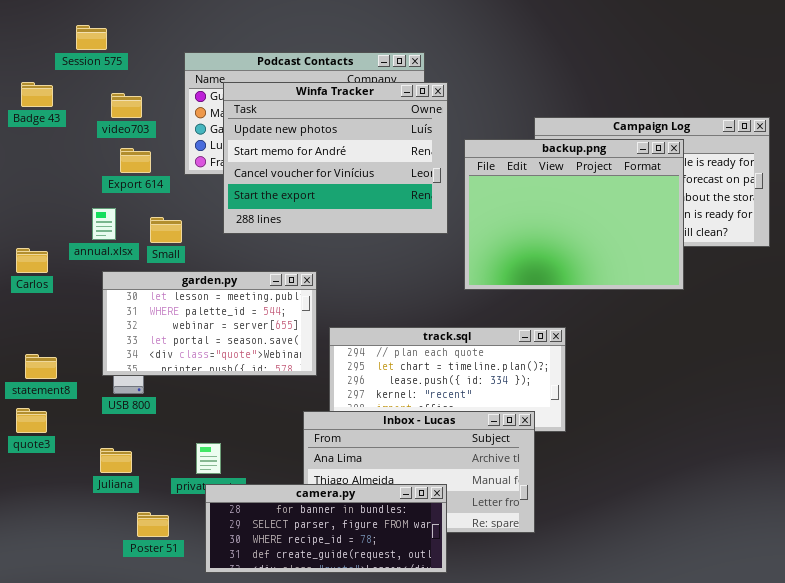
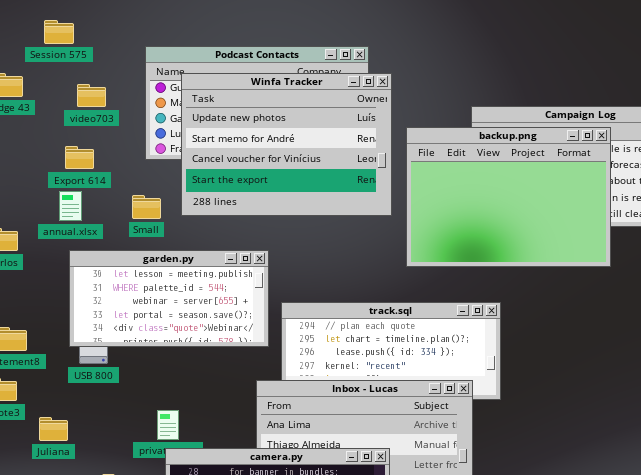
Export 614: [120,148,151,173] -> [65,146,94,169], moved
Small: [150,217,182,243] -> [132,195,161,219], moved
Juliana: [100,448,132,473] -> [39,417,68,441], moved

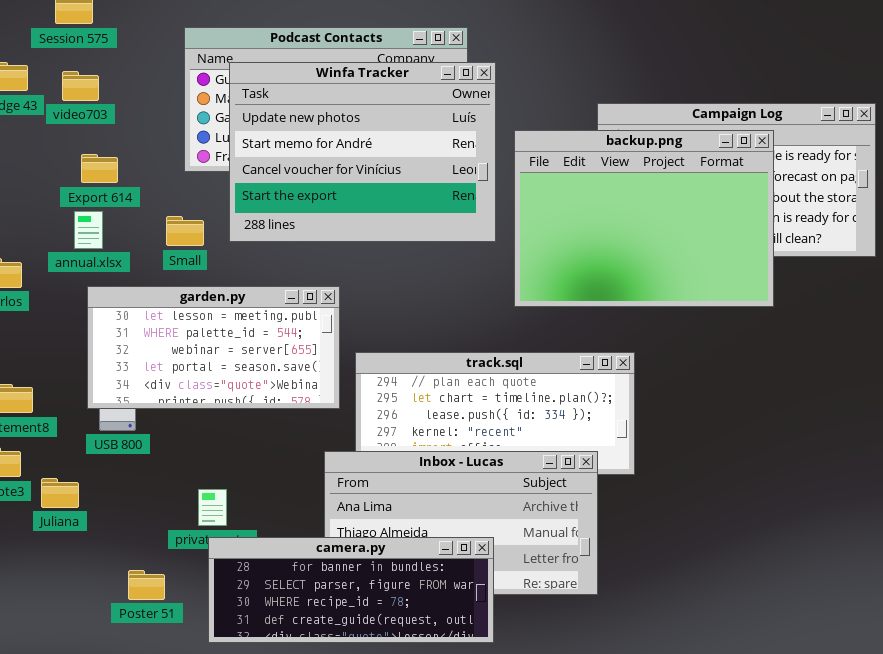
video703: [77,84,106,107] -> [62,71,99,101], moved
Juliana: [39,417,68,441] -> [41,478,79,508], moved

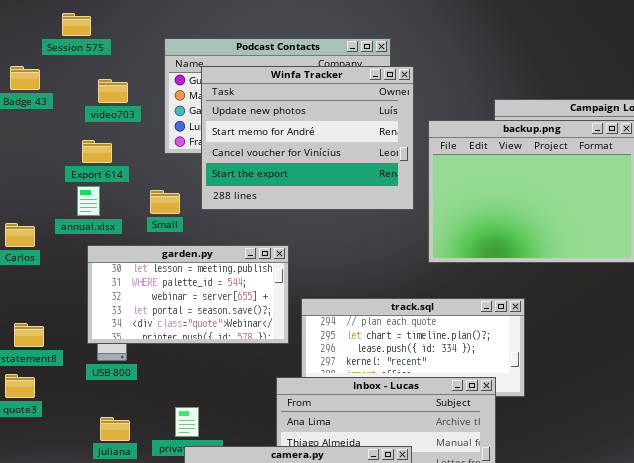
video703: [62,71,99,101] -> [98,79,128,103], moved
Juliana: [41,478,79,508] -> [100,417,130,441], moved

